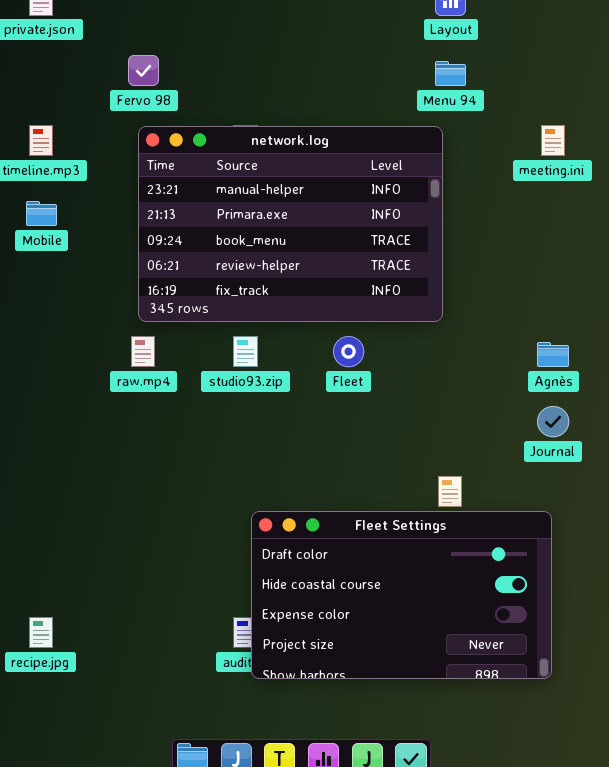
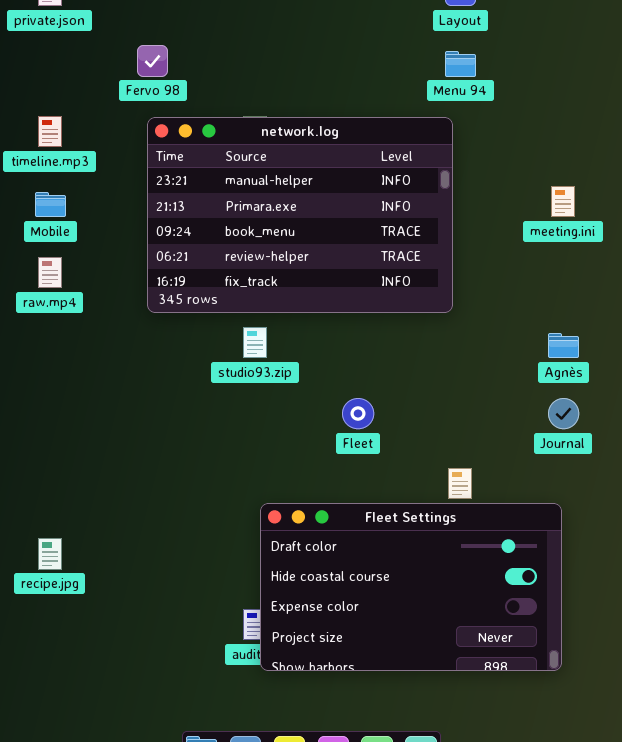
meeting.ini: [541,125,565,156] -> [551,186,575,217], moved
raw.mp4: [131,336,155,367] -> [38,257,62,288], moved
Fleet: [333,336,364,367] -> [342,398,374,429], moved
recipe.jpg: [29,617,53,648] -> [38,538,62,570], moved

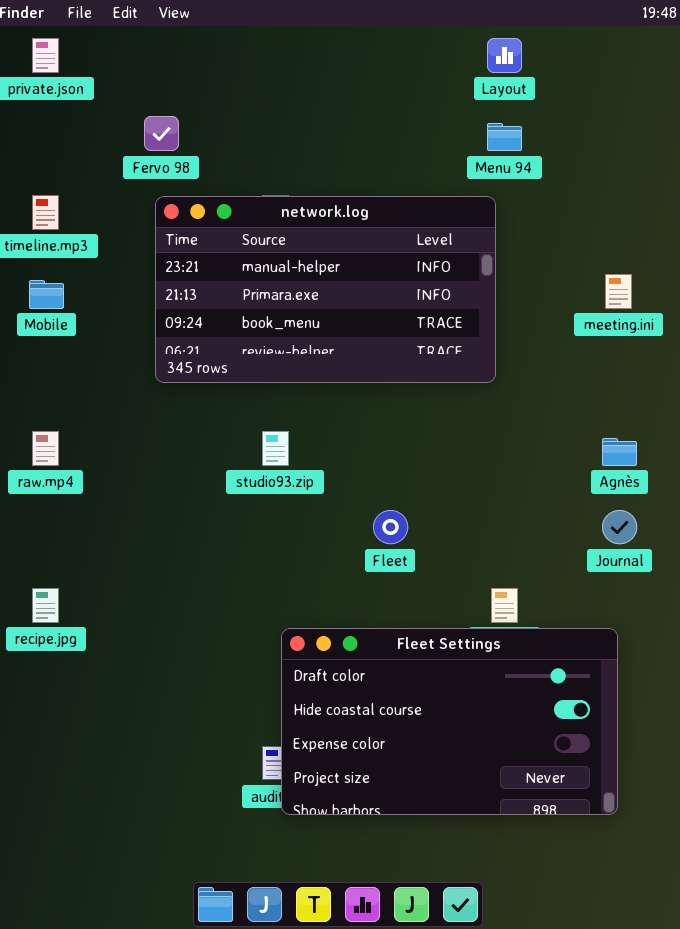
network.log: [147,117,453,313] -> [155,196,496,383], resized
raw.mp4: [38,257,62,288] -> [32,431,59,466], moved
recipe.jpg: [38,538,62,570] -> [32,588,59,623], moved

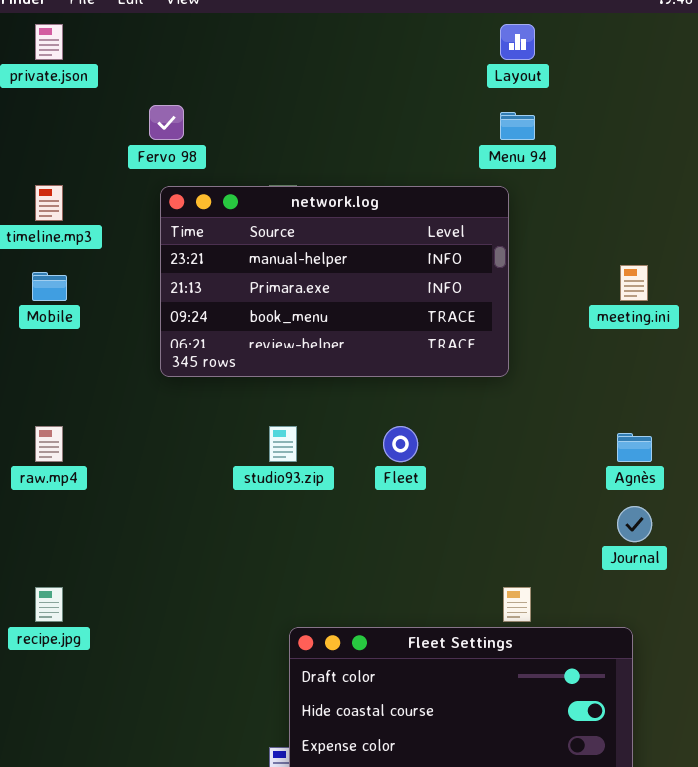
Fleet: [373,510,408,544] -> [383,426,418,462], moved

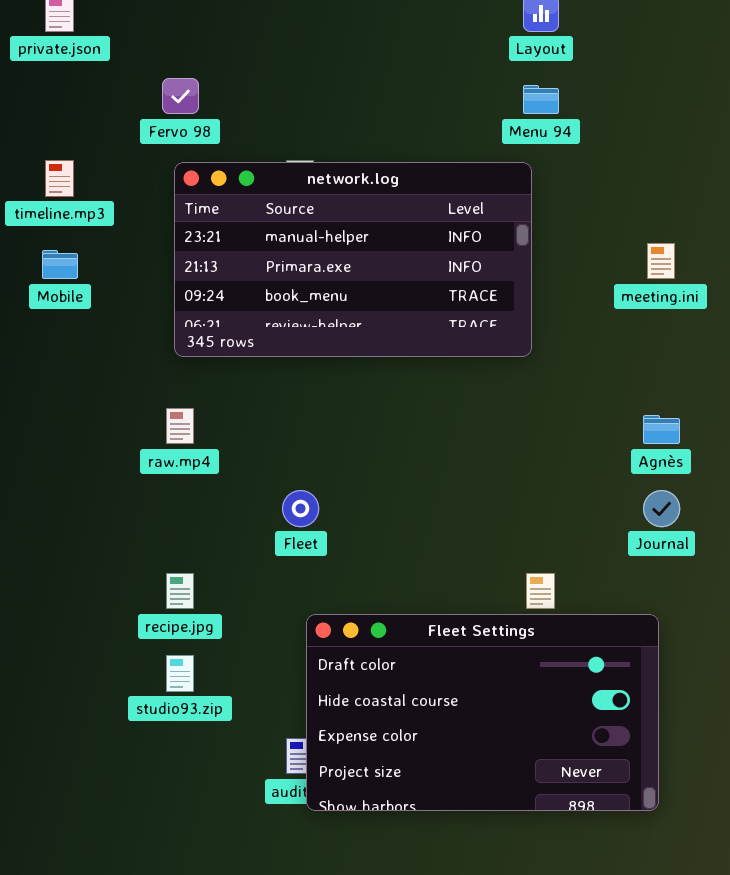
raw.mp4: [35,426,63,462] -> [166,408,194,444], moved
studio93.zip: [269,426,297,462] -> [166,655,194,692], moved
Fleet: [383,426,418,462] -> [282,490,319,527], moved
recipe.jpg: [35,587,63,622] -> [166,573,194,609], moved

